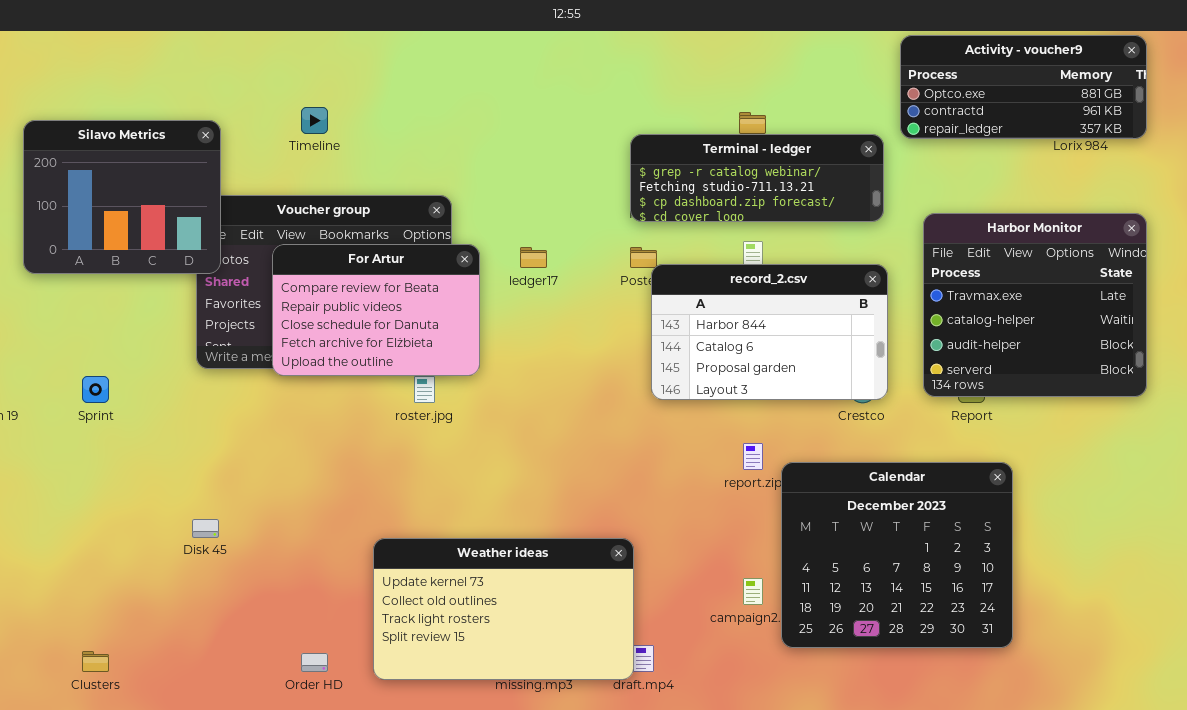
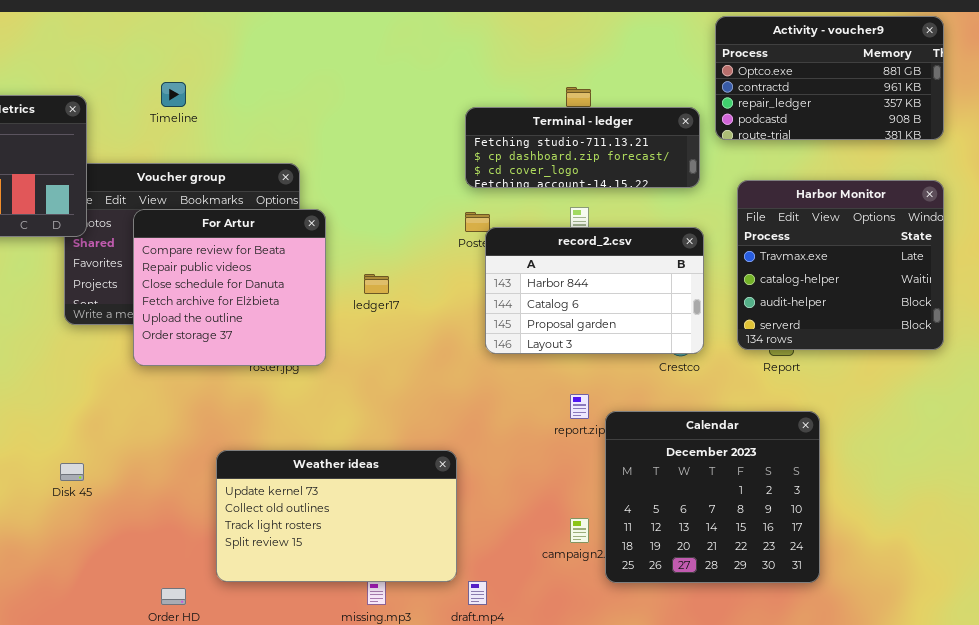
Activity - voucher9: [900,35,1147,139] -> [715,16,944,140], resized
Terminal - ledger: [630,134,884,222] -> [465,107,700,188], scrolled down 1 row
For Artur: [272,244,480,376] -> [133,209,326,366], resized
ledger17: [520,247,547,268] -> [364,274,389,294], moved
Weather ideas: [373,538,634,680] -> [216,450,457,582], moved

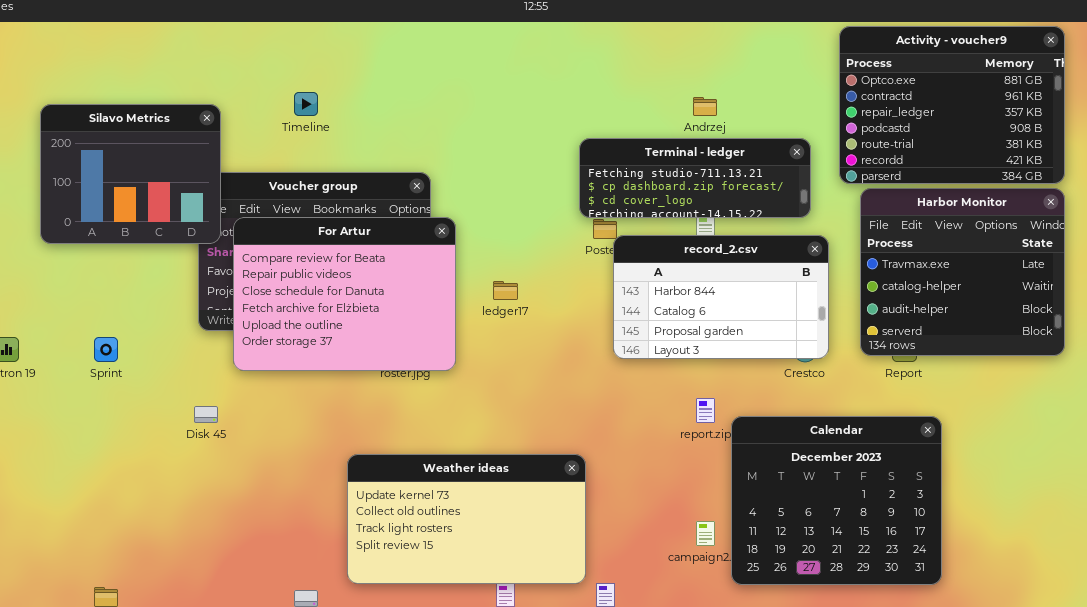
Activity - voucher9: [715,16,944,140] -> [839,26,1065,184], resized
Terminal - ledger: [465,107,700,188] -> [579,138,811,218], moved
For Artur: [133,209,326,366] -> [233,217,456,371], resized
Disk 45: [60,463,84,481] -> [194,406,218,423], moved

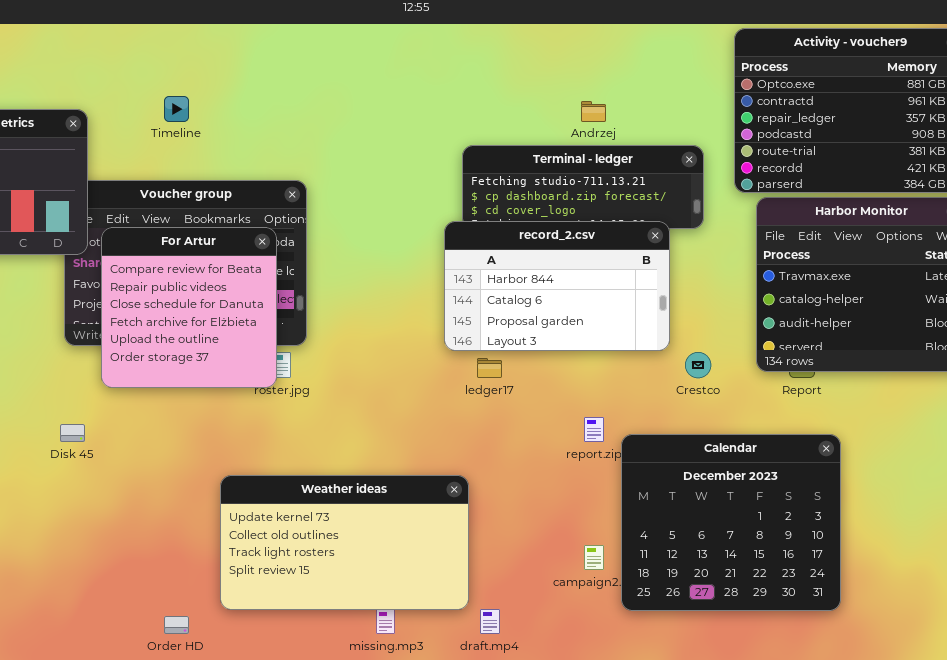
For Artur: [233,217,456,371] -> [101,227,277,388], resized
record_2.csv: [613,235,829,359] -> [444,221,670,351], moved
ledger17: [493,281,518,300] -> [477,358,502,378], moved

